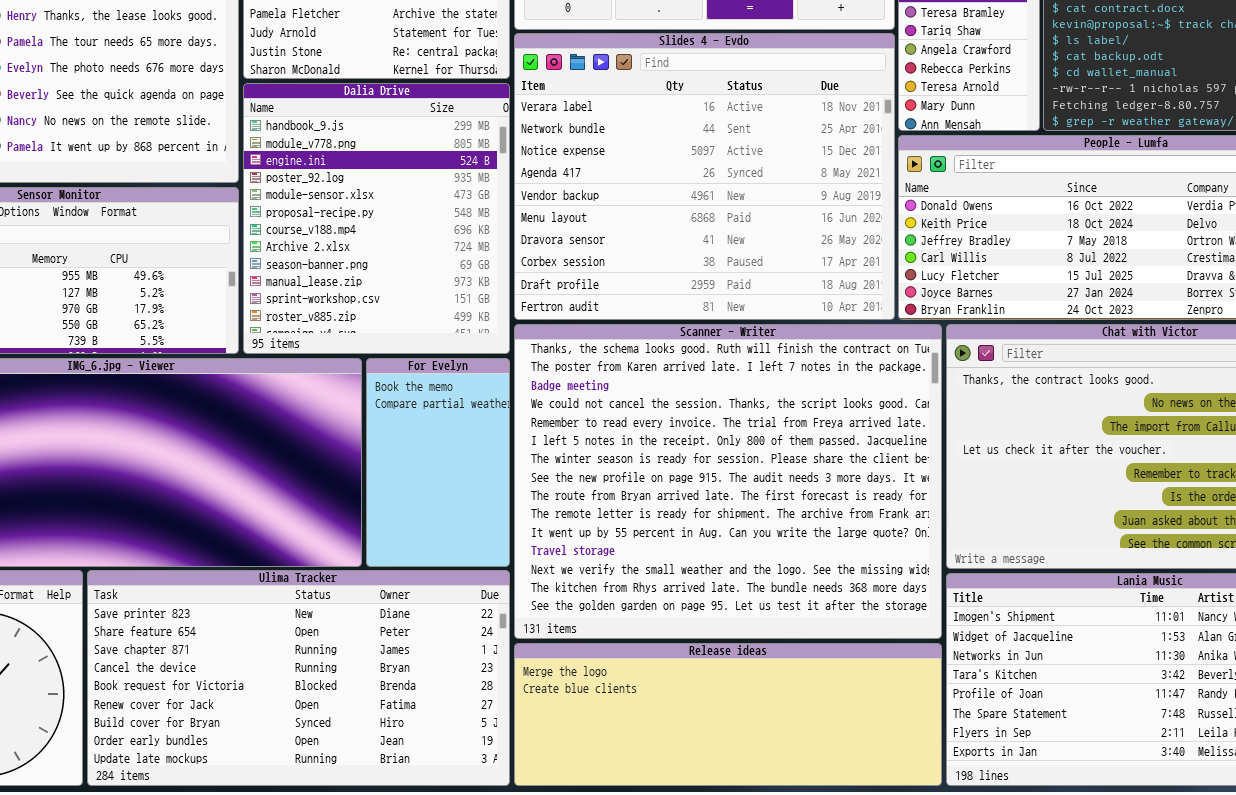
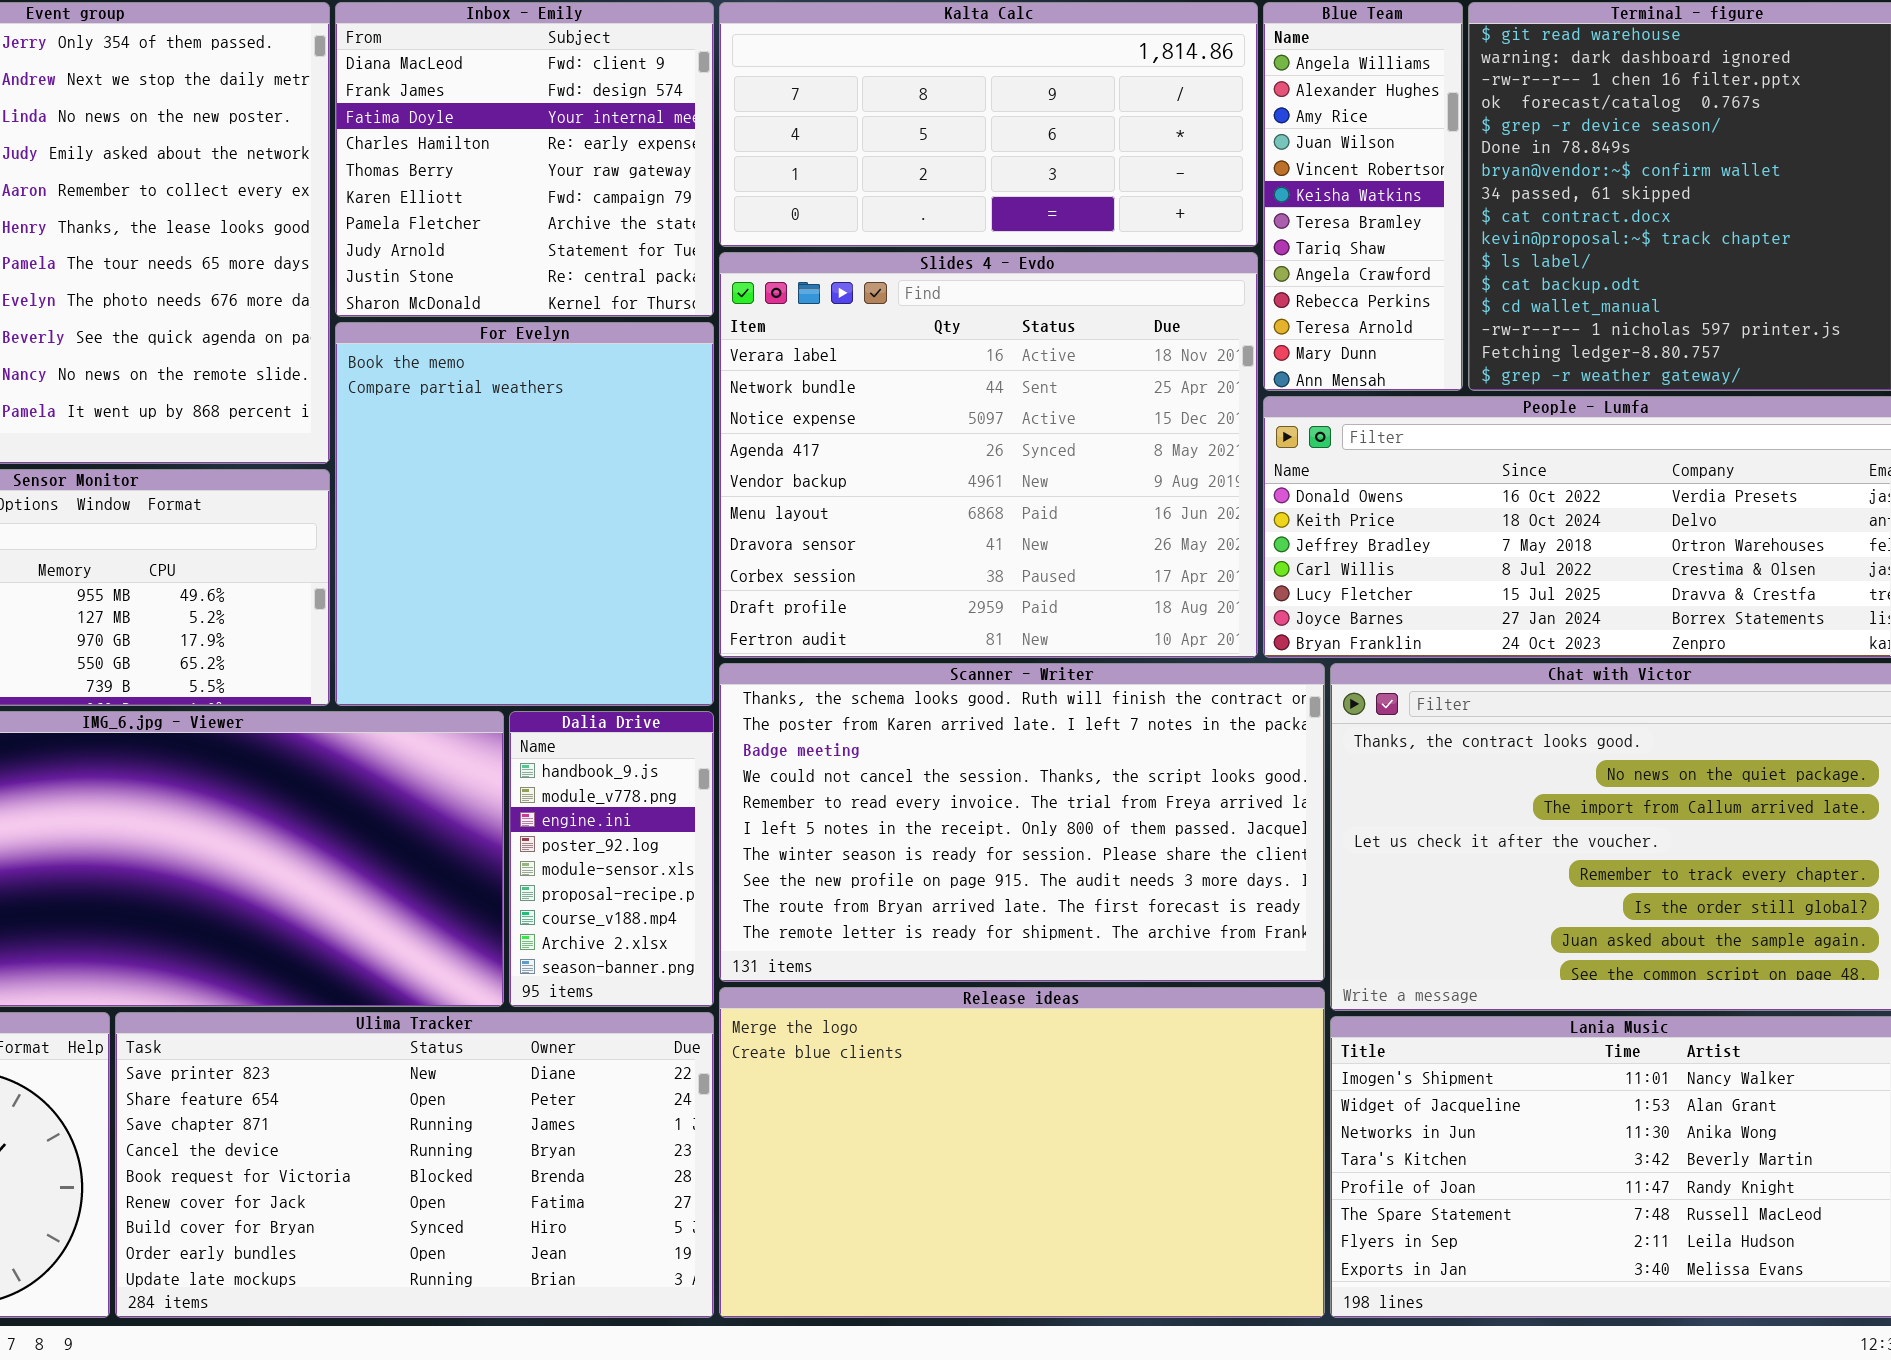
Dalia Drive: [243,83,510,354] -> [509,711,714,1007], moved, resized
Scanner - Writer: [514,324,942,639] -> [719,663,1325,982], resized
For Evelyn: [366,358,510,567] -> [335,322,714,706], moved, resized
Release ideas: [514,643,942,786] -> [719,987,1325,1318], resized

